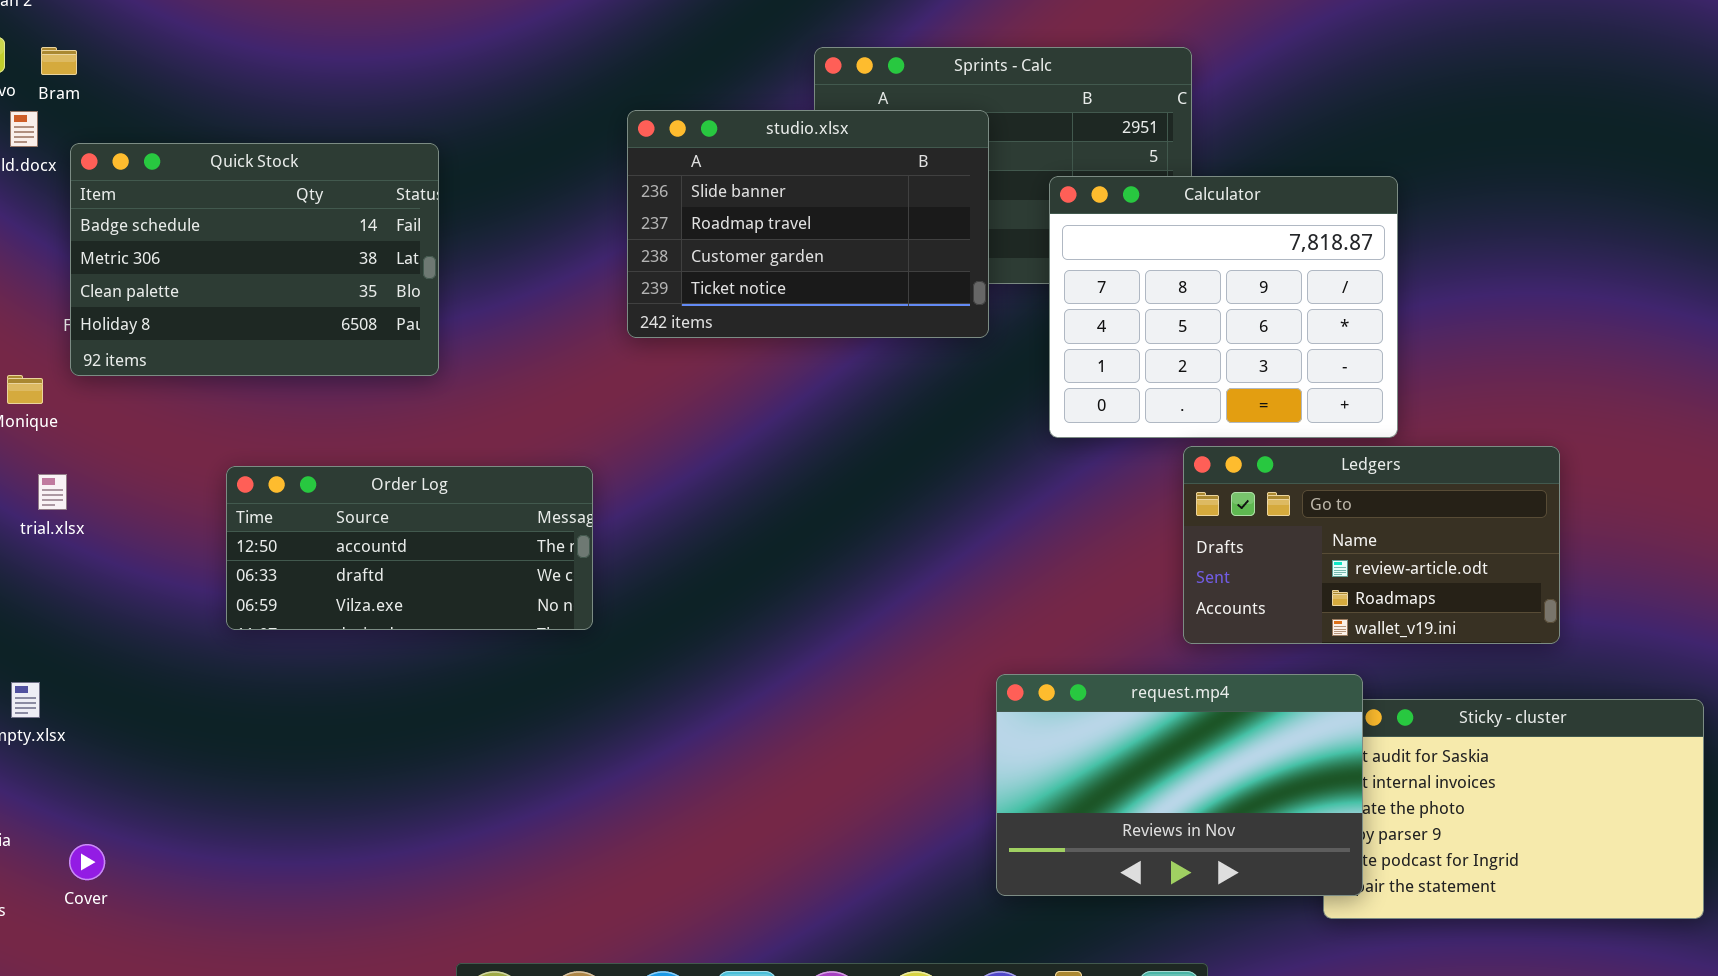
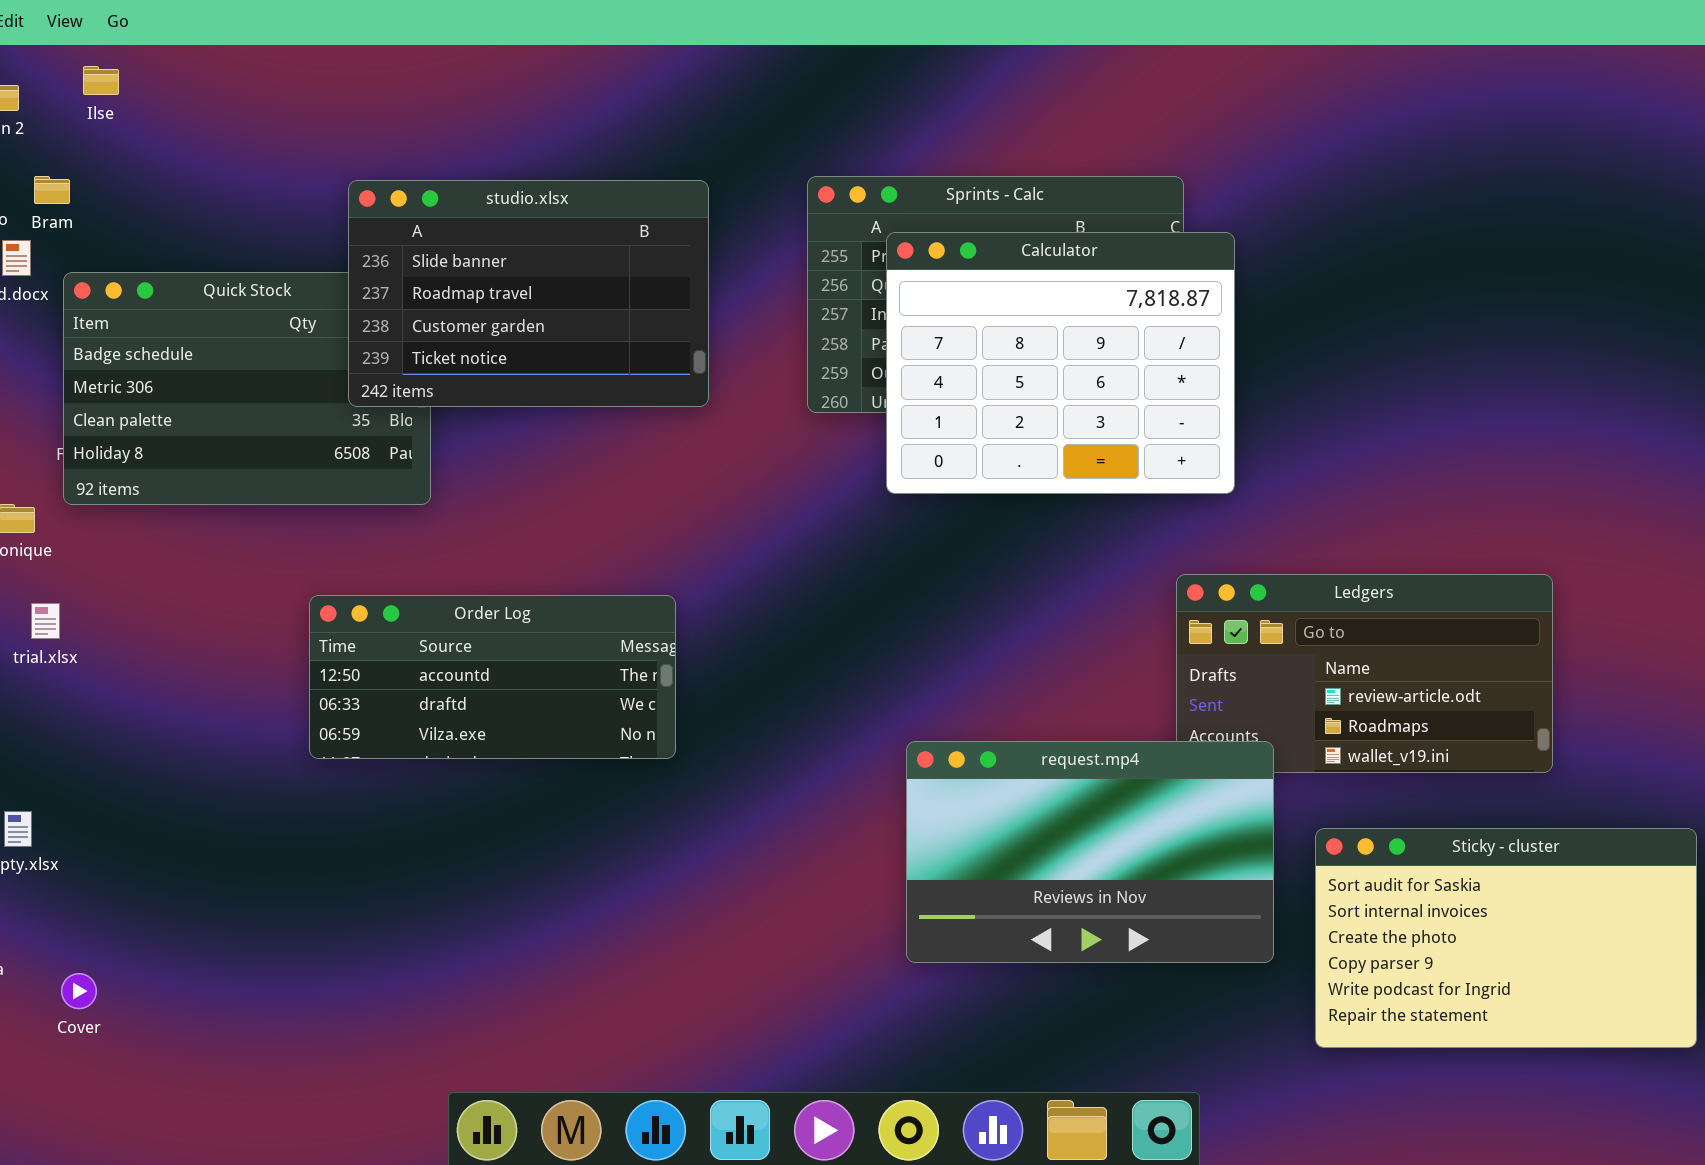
studio.xlsx: [627,110,989,338] -> [348,180,709,407], moved
Calculator: [1049,176,1398,438] -> [886,232,1235,494], moved
Order Log: [226,466,593,630] -> [309,595,676,759], moved
request.mp4: [996,674,1363,896] -> [906,741,1274,963], moved

